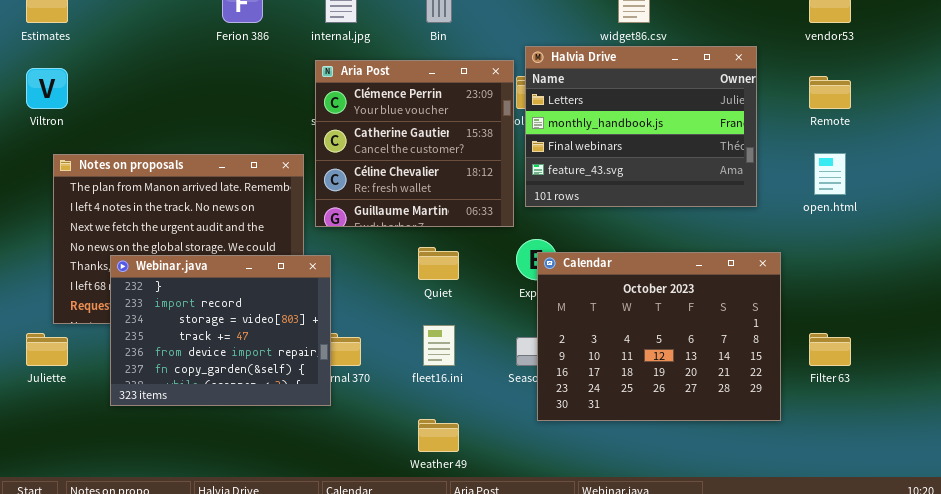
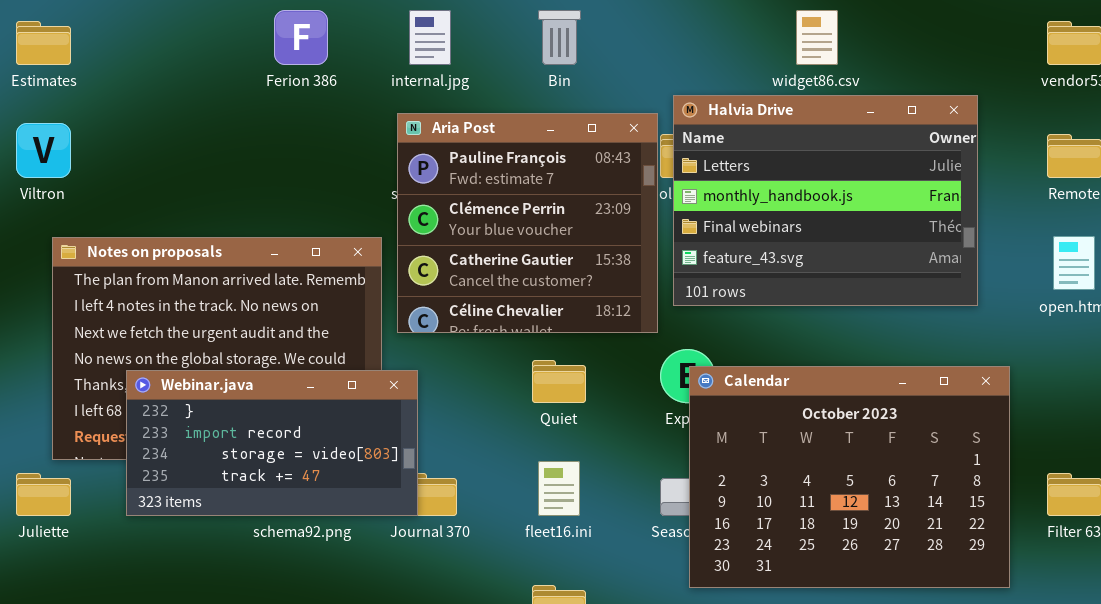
Aria Post: [315,60,514,227] -> [397,113,658,333], scrolled up 1 row
Webinar.java: [110,255,331,406] -> [126,370,418,516], resized

